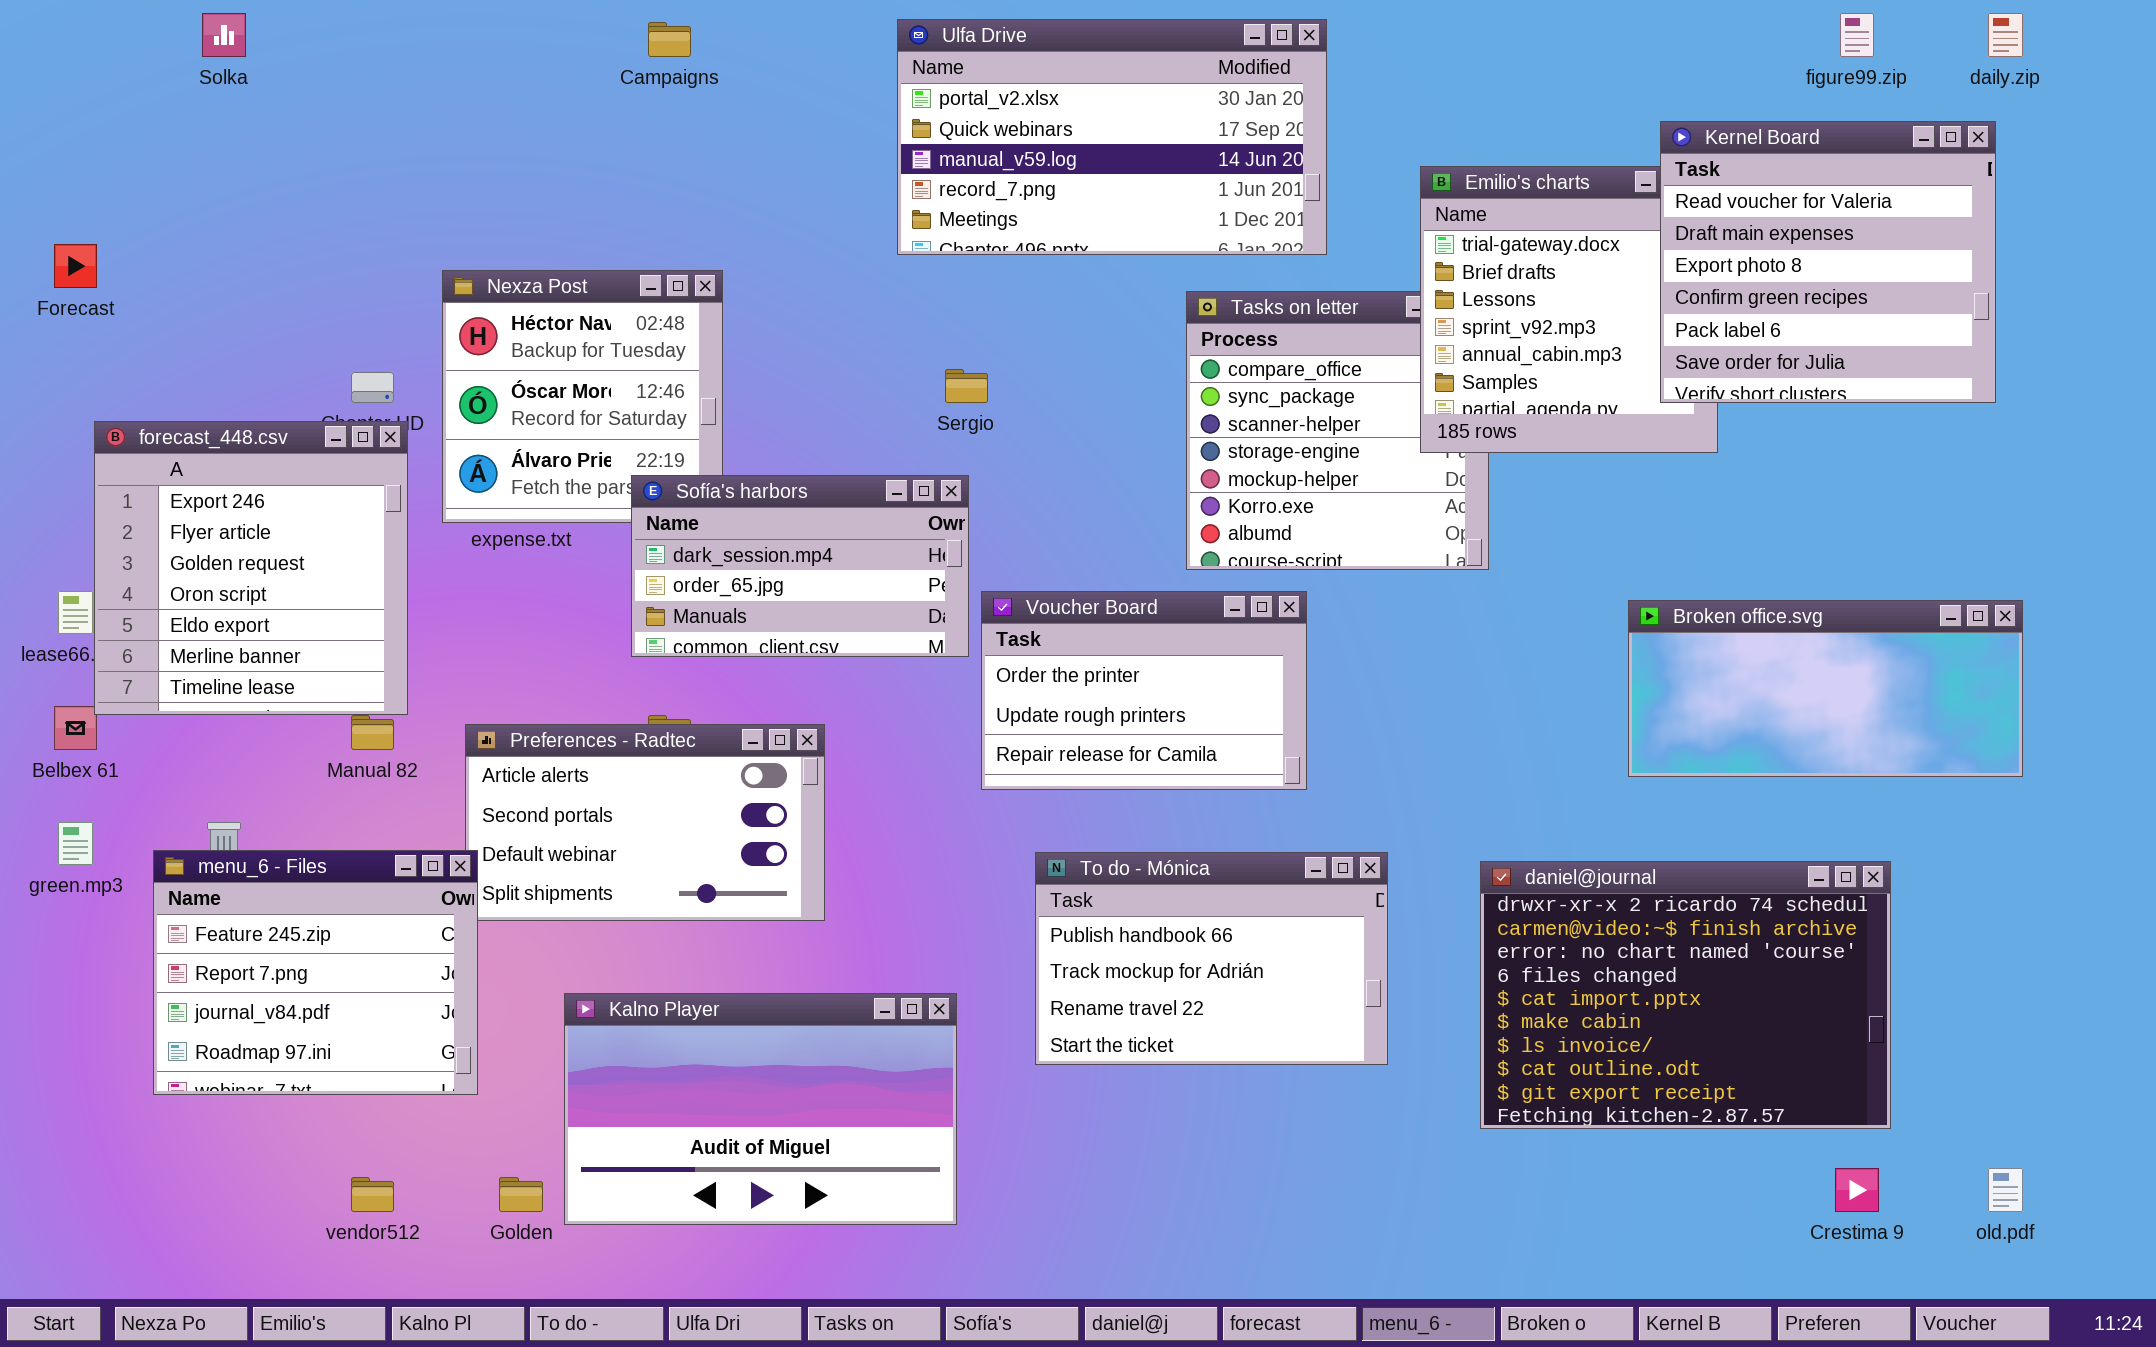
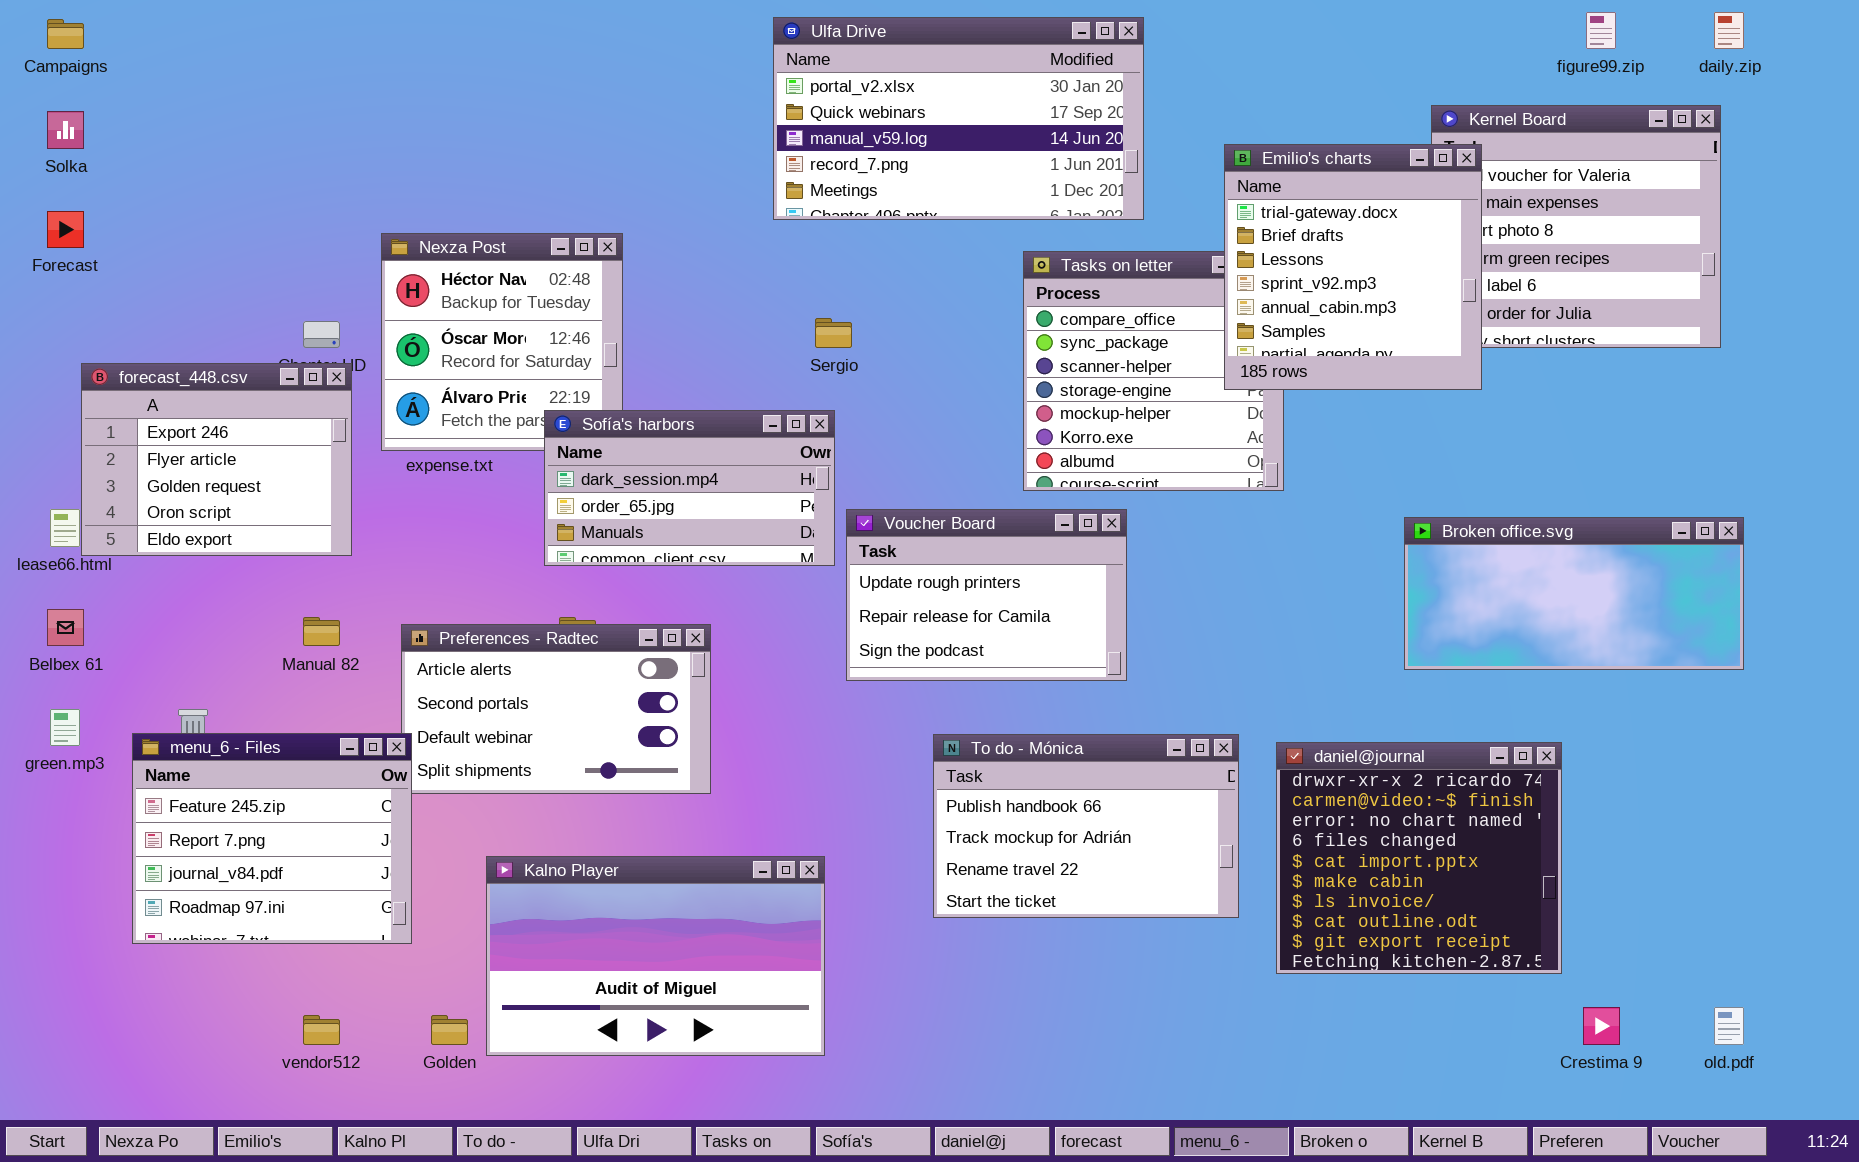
Solka: [202,13,246,57] -> [47,111,84,149], moved
Campaigns: [648,22,691,57] -> [47,19,84,49], moved
Emilio's charts: [1420,166,1718,453] -> [1224,144,1482,390], raised
forecast_448.csv: [94,421,408,715] -> [81,363,352,556], resized
Voucher Board: [981,591,1307,790] -> [846,509,1127,681], scrolled down 1 row
To do - Mónica: [1035,852,1388,1065] -> [933,734,1239,918], moved
daniel@journal: [1480,861,1891,1129] -> [1276,742,1562,974], resized

